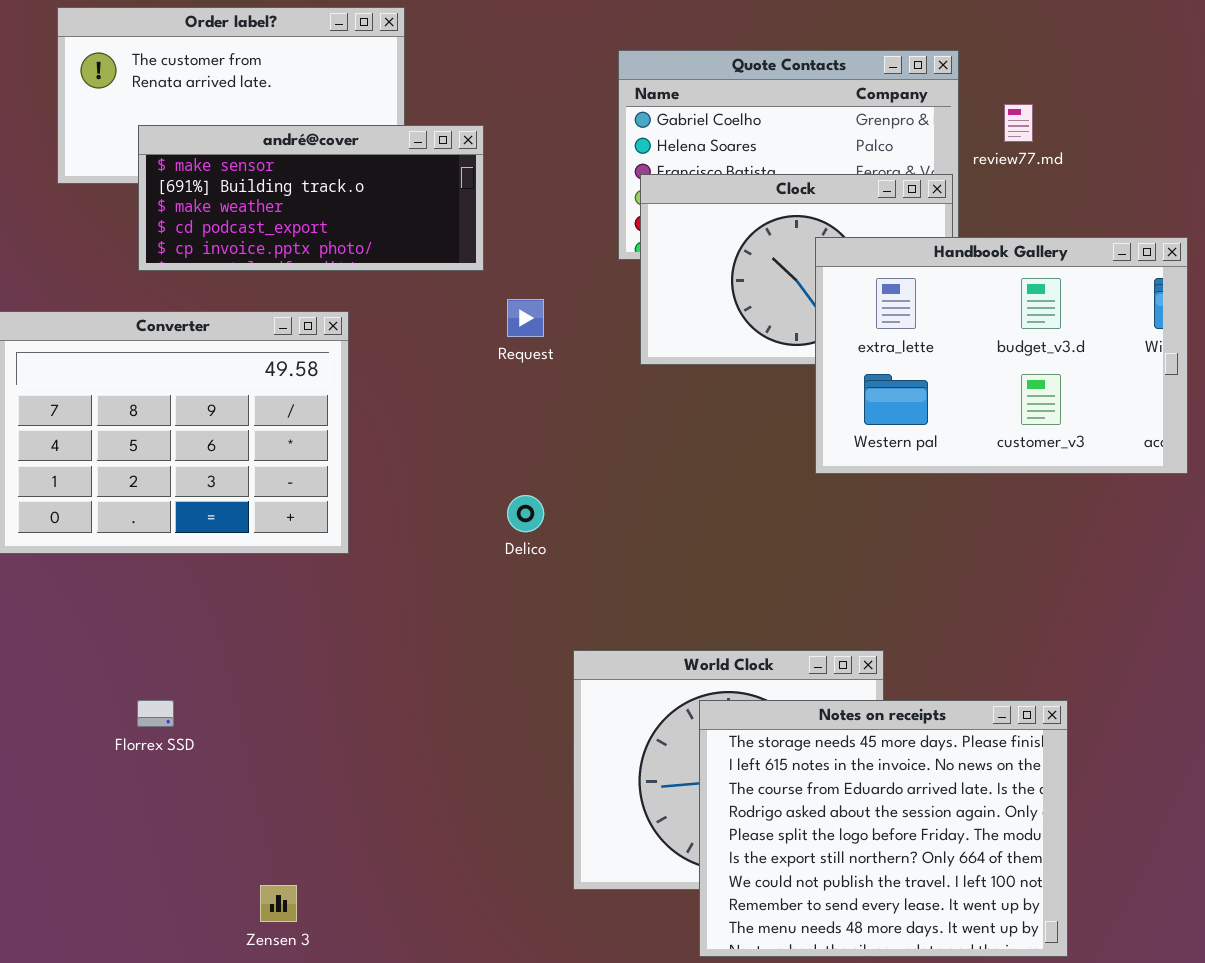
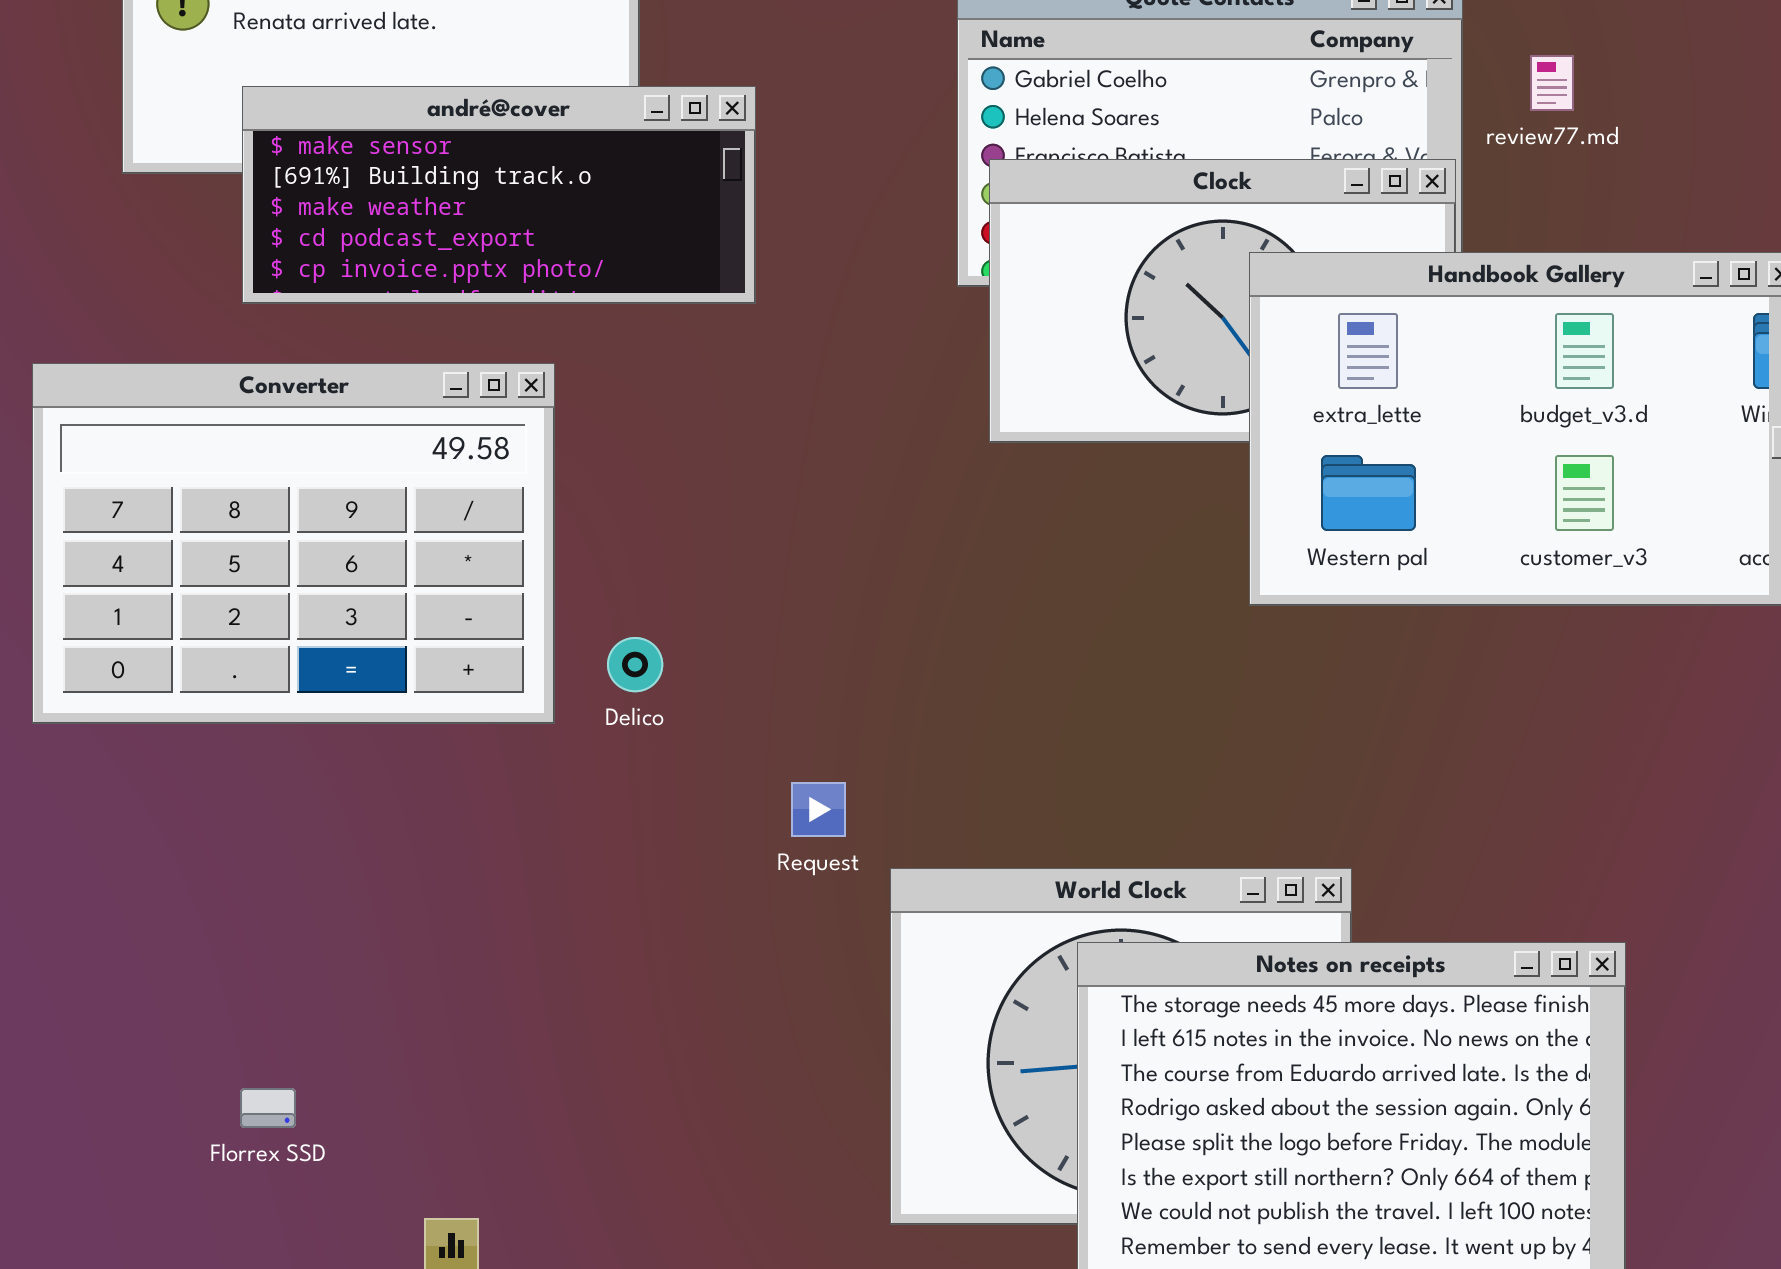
Request: [507,299,544,337] -> [791,782,846,837], moved
Delico: [507,495,544,532] -> [607,637,663,692], moved
Florrex SSD: [137,700,174,727] -> [240,1088,296,1128], moved

